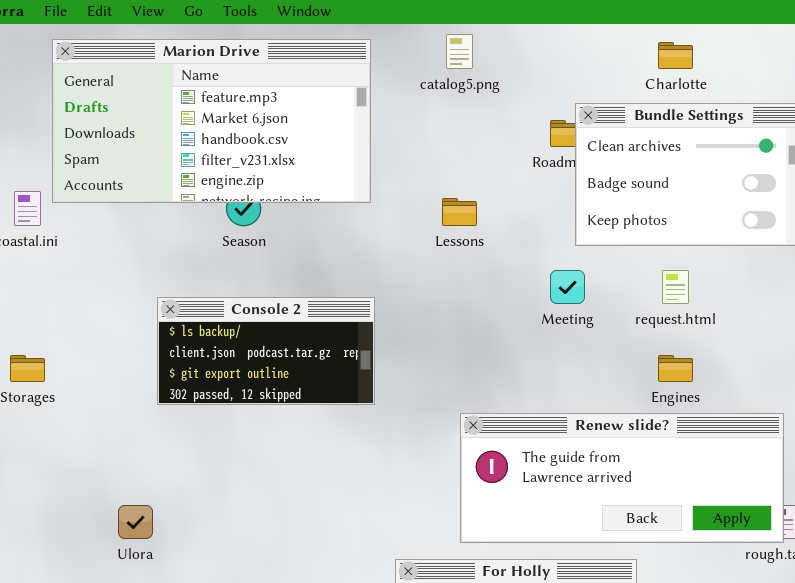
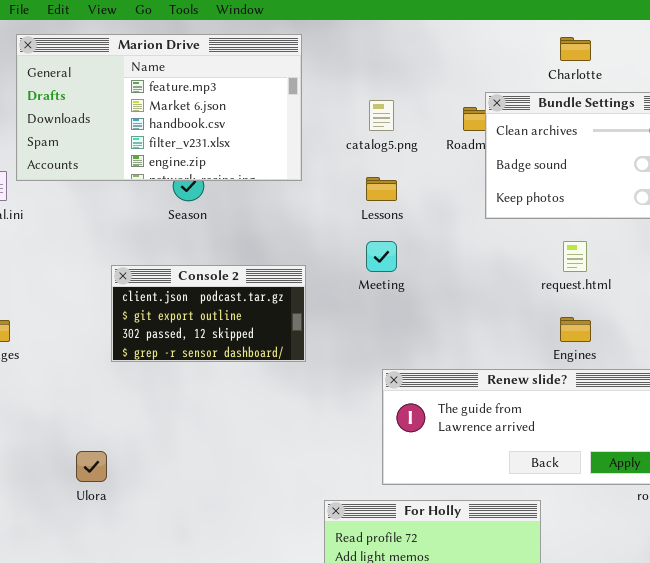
catalog5.png: [446,34,473,69] -> [369,100,394,131], moved
Meeting: [550,270,585,304] -> [366,241,397,272], moved
Console 2: [157,297,375,405] -> [111,265,306,362], scrolled down 1 row

